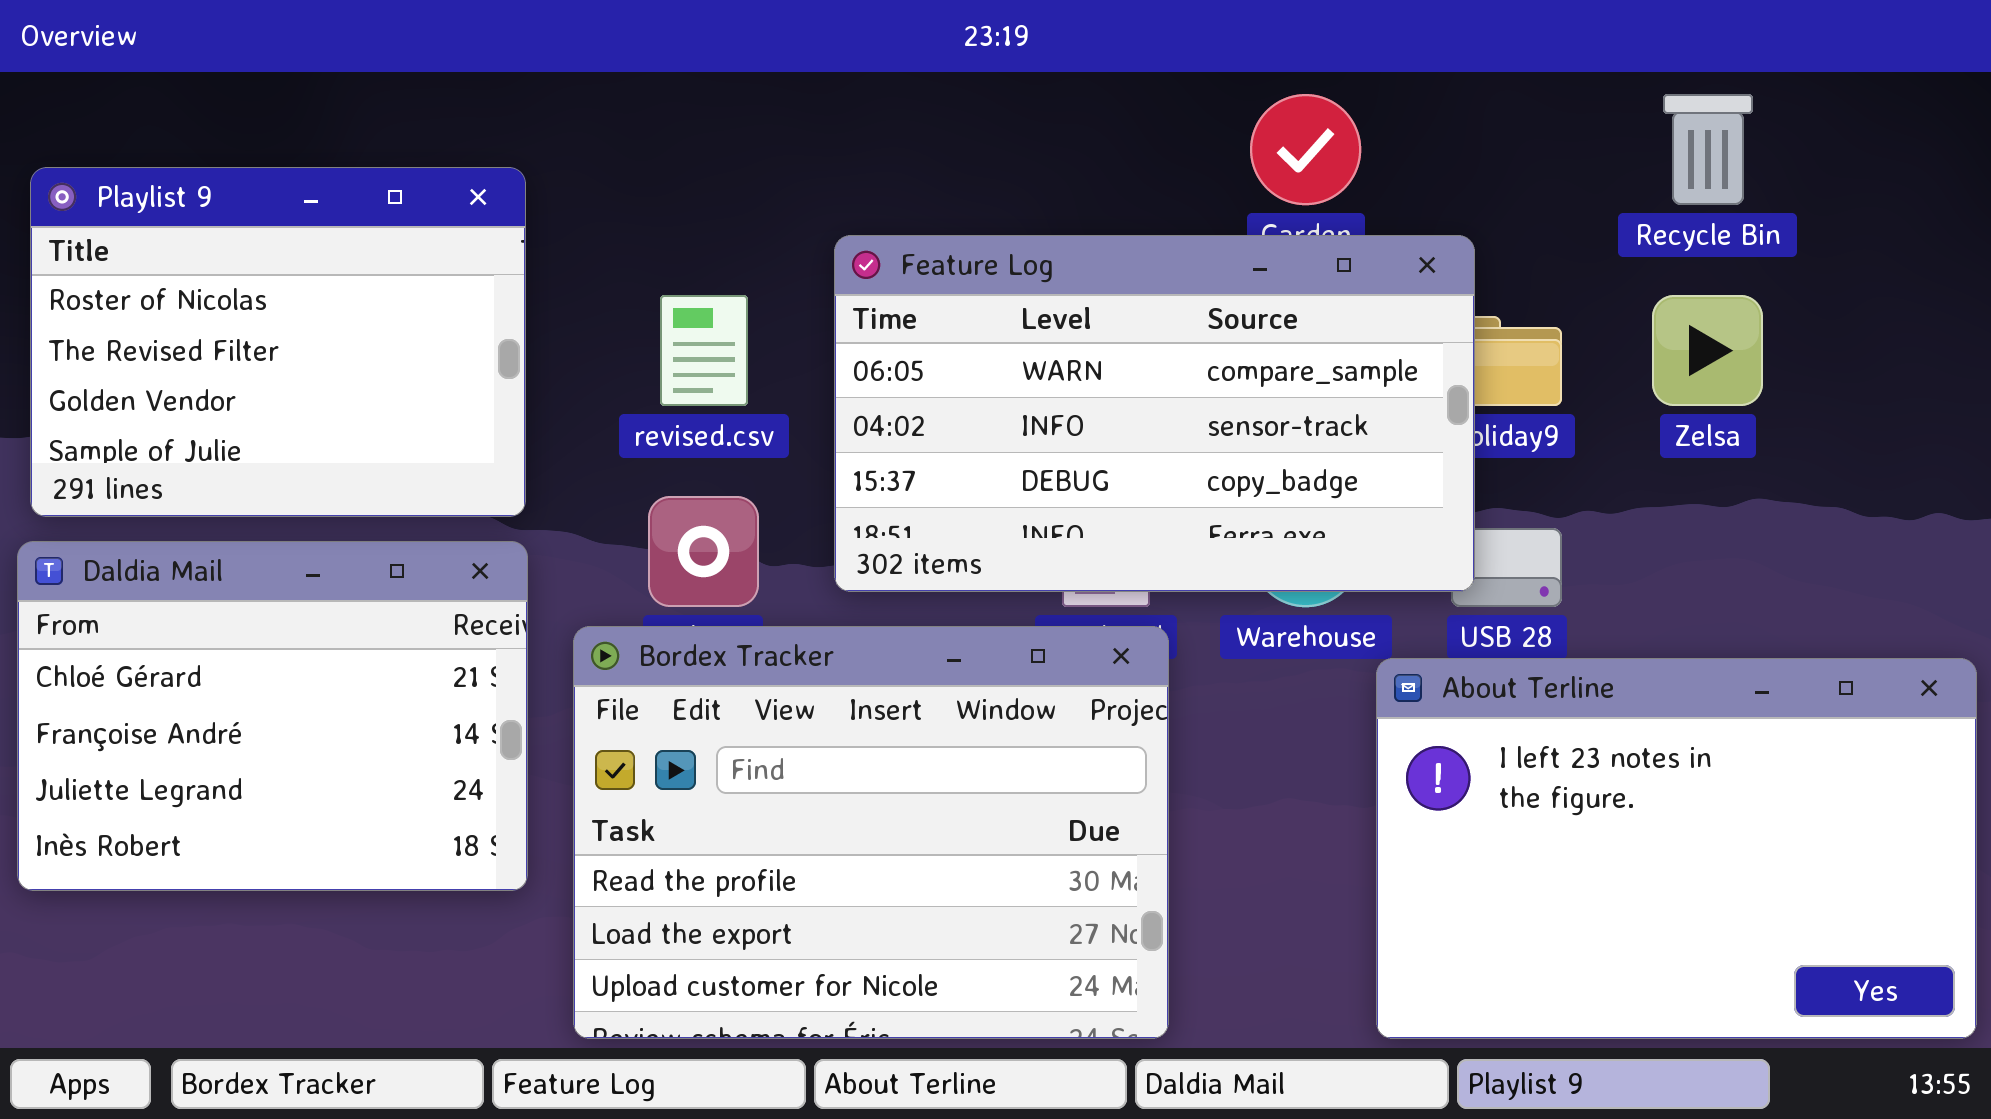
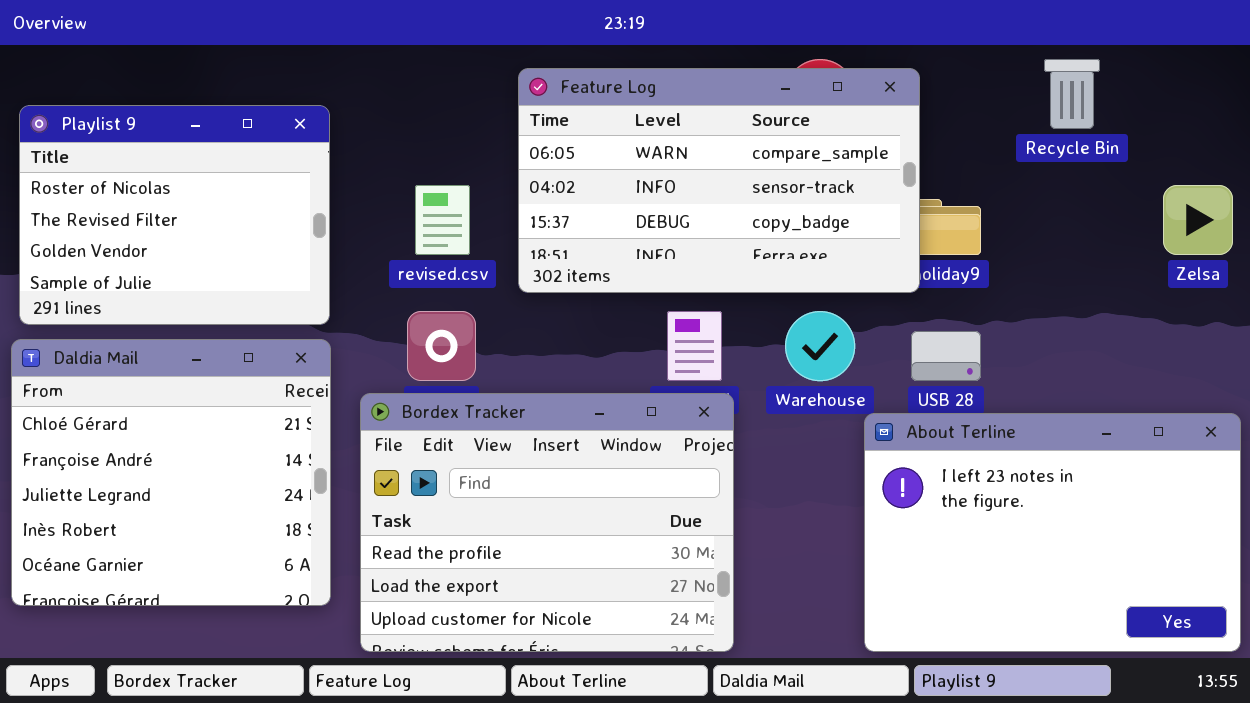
Feature Log: [834,235,1475,592] -> [518,68,920,293], moved
Zelsa: [1652,295,1763,406] -> [1163,185,1233,255], moved
Daldia Mail: [17,541,528,891] -> [11,339,331,606], resized

